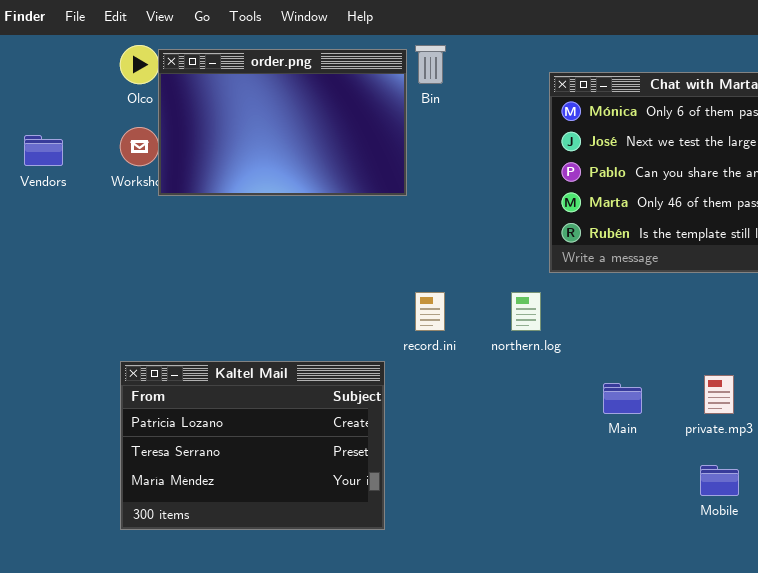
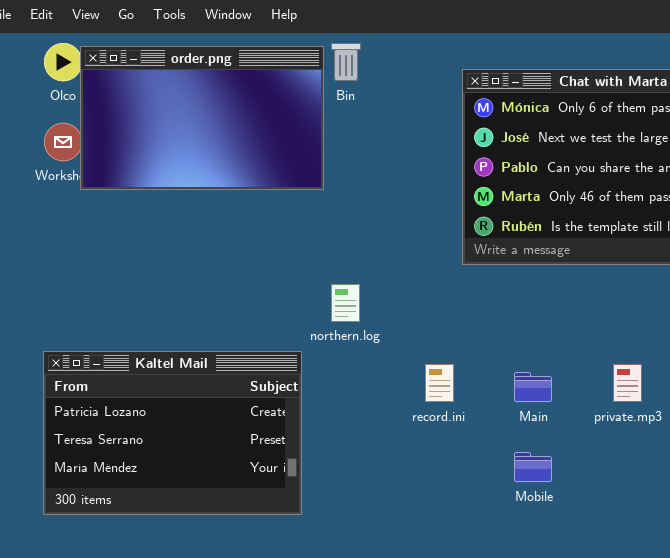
record.ini: [415,292,445,331] -> [425,364,454,402], moved
northern.log: [511,292,541,331] -> [331,284,360,322], moved
Mobile: [700,465,739,496] -> [514,452,552,482], moved

